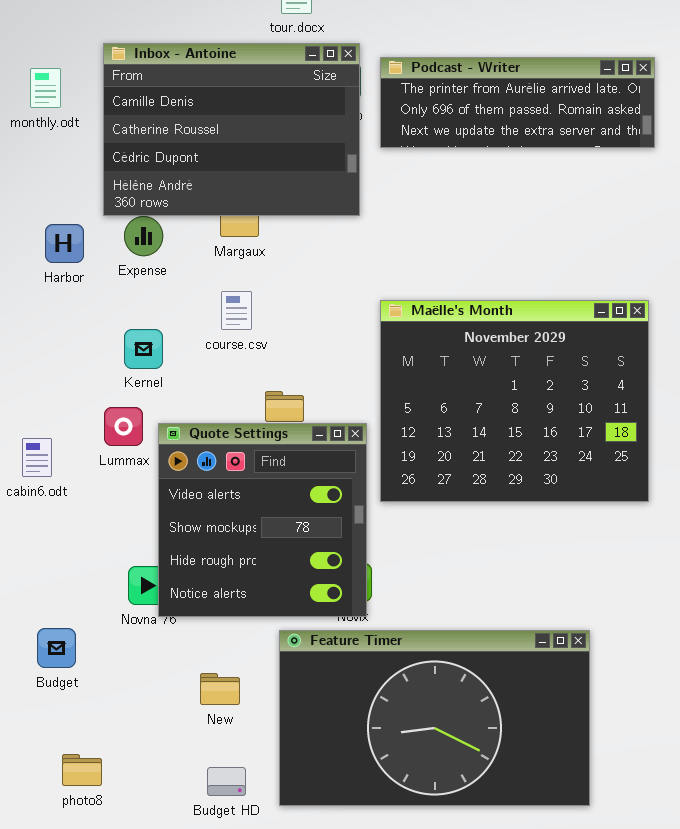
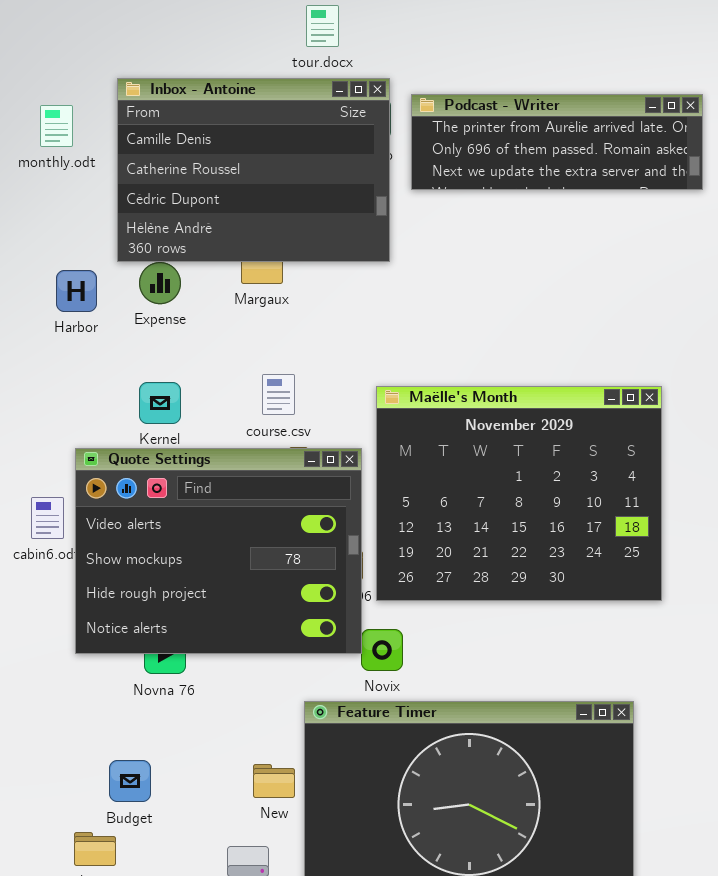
course.csv: [221,291,252,330] -> [262,374,295,415], moved
Maëlle's Month: [380,300,649,502] -> [376,386,662,601], moved
Quote Settings: [158,423,367,617] -> [75,448,362,654], moved, resized
Budget: [37,628,76,668] -> [109,760,151,802], moved
New: [200,673,240,705] -> [253,764,295,798], moved

